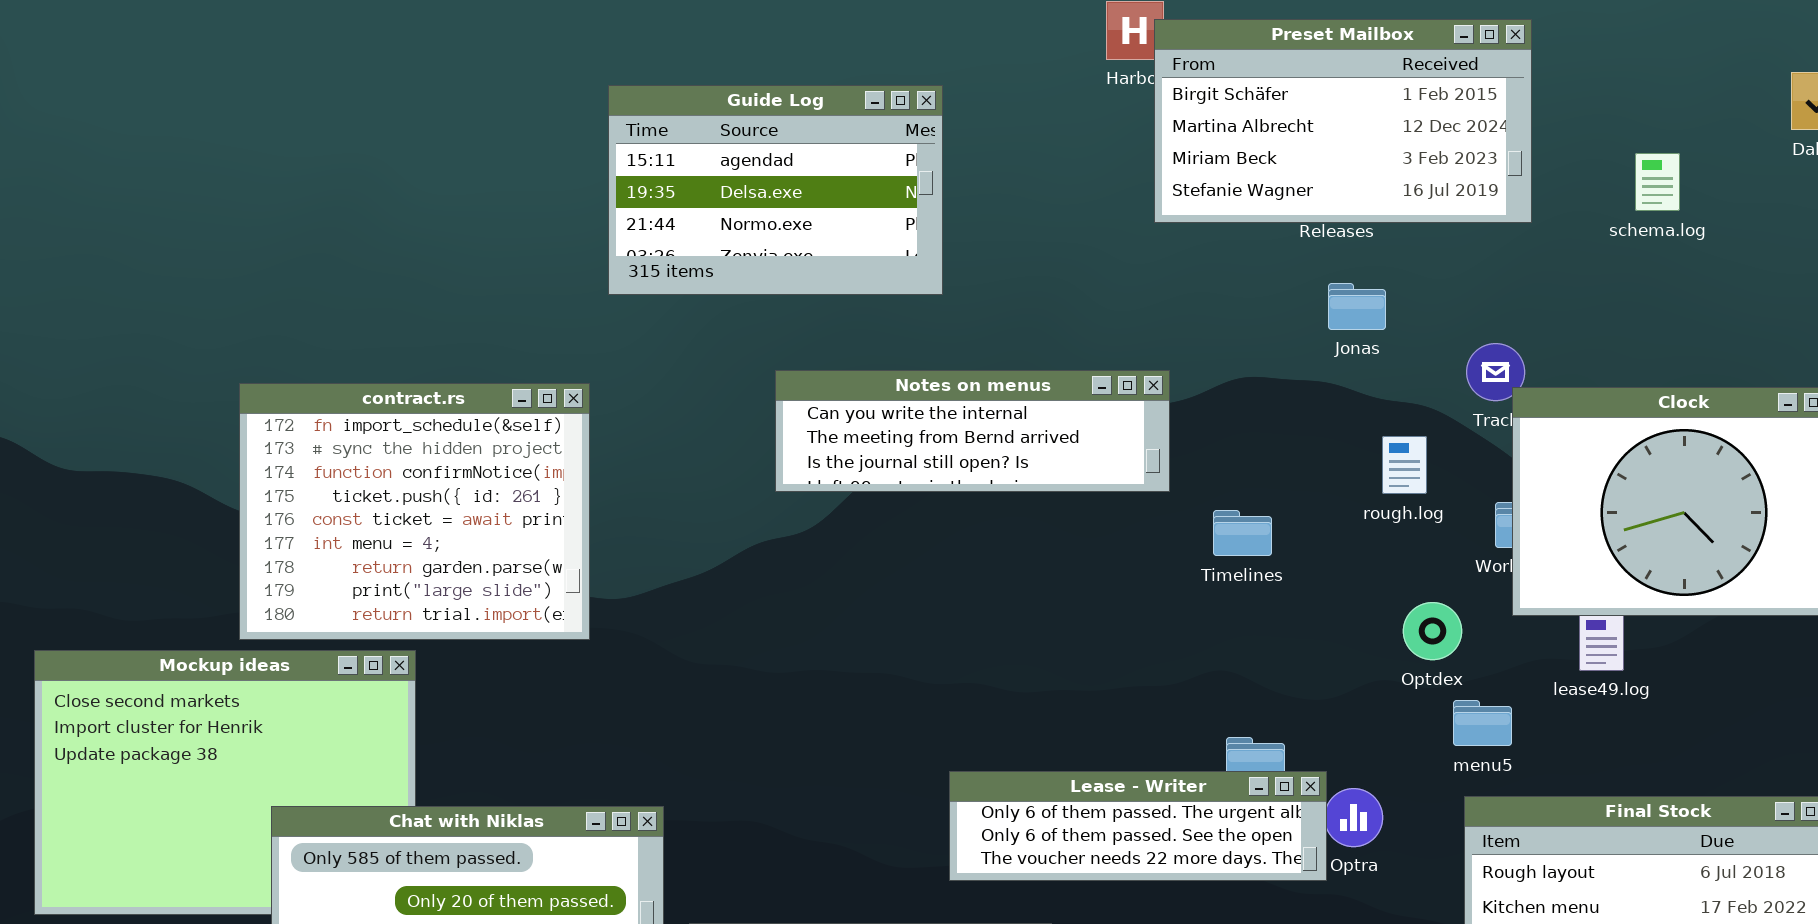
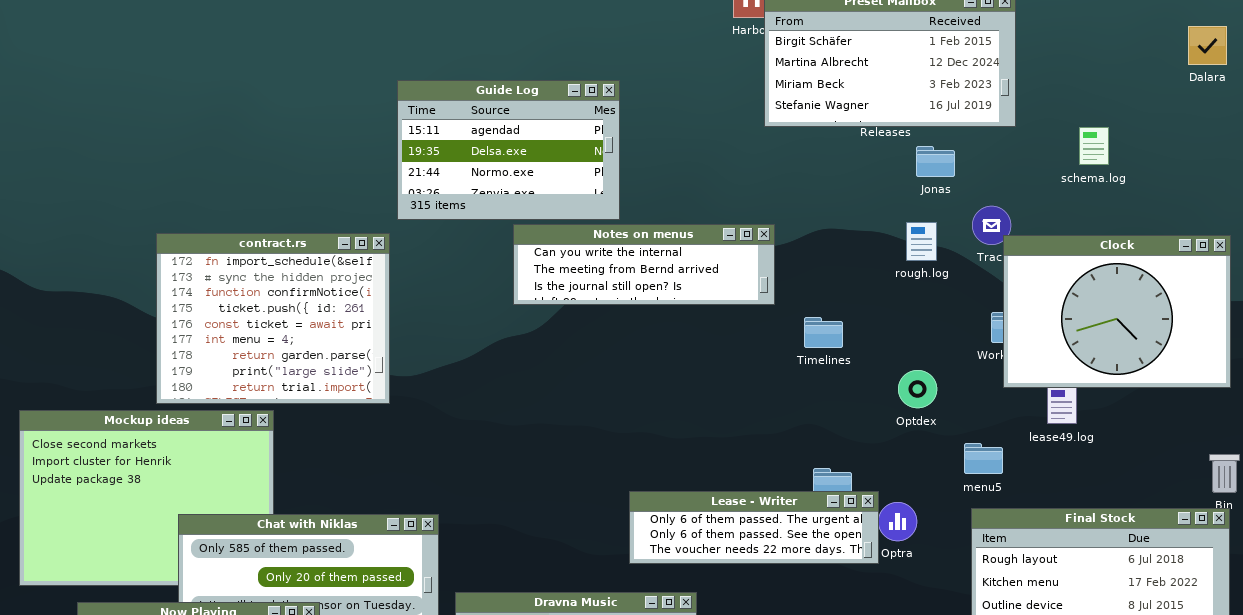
Guide Log: [608,85,943,295] -> [397,80,620,220], moved
schema.log: [1635,153,1680,211] -> [1079,127,1109,165], moved
Jonas: [1328,283,1386,330] -> [916,146,955,177], moved
rough.log: [1382,436,1427,494] -> [906,222,937,261], moved
Optdex: [1403,602,1462,660] -> [898,370,937,408], moved

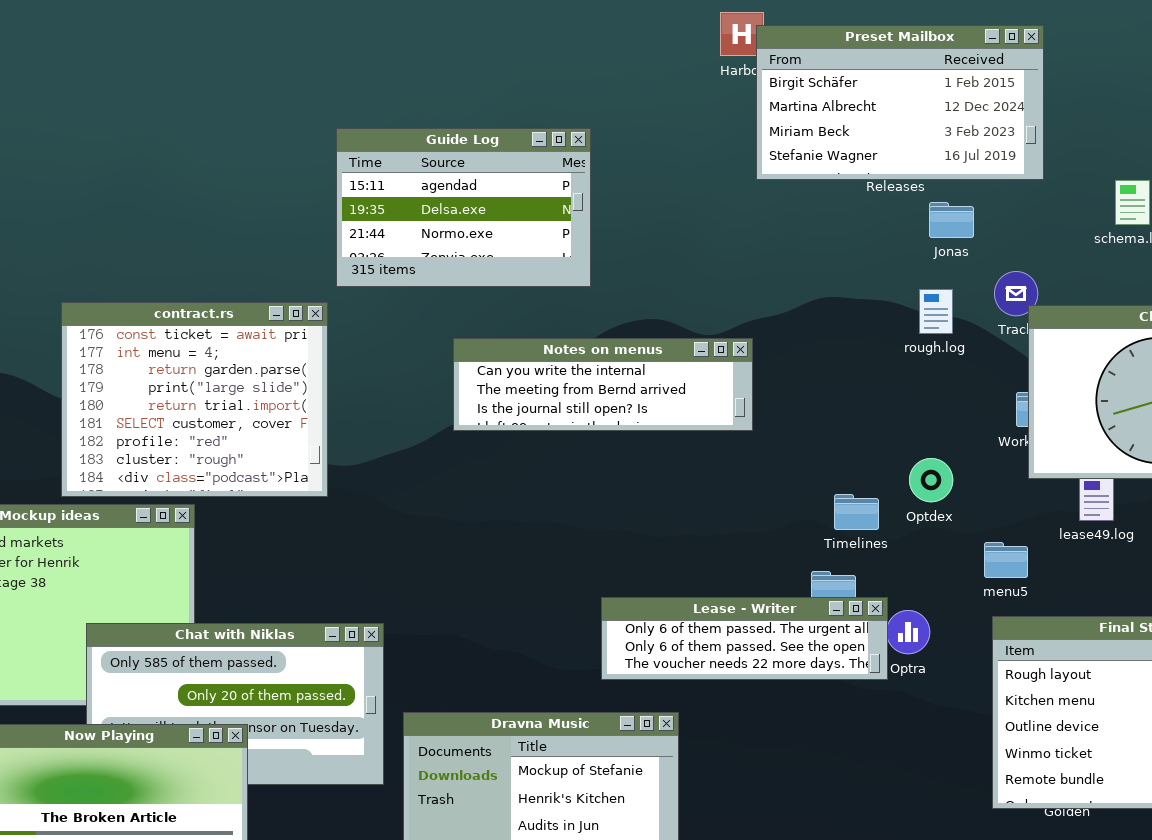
Notes on menus: [513,224,775,305] -> [453,338,753,431], moved
contract.rs: [156,233,390,404] -> [61,302,328,497], scrolled down 4 rows
Timelines: [804,317,843,348] -> [834,494,879,530], moved

